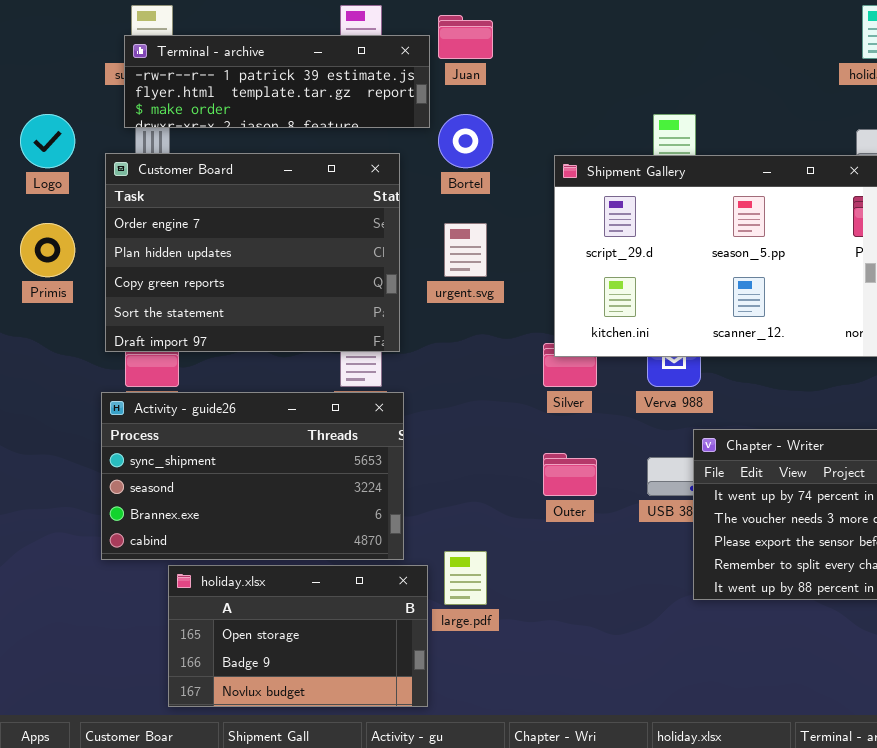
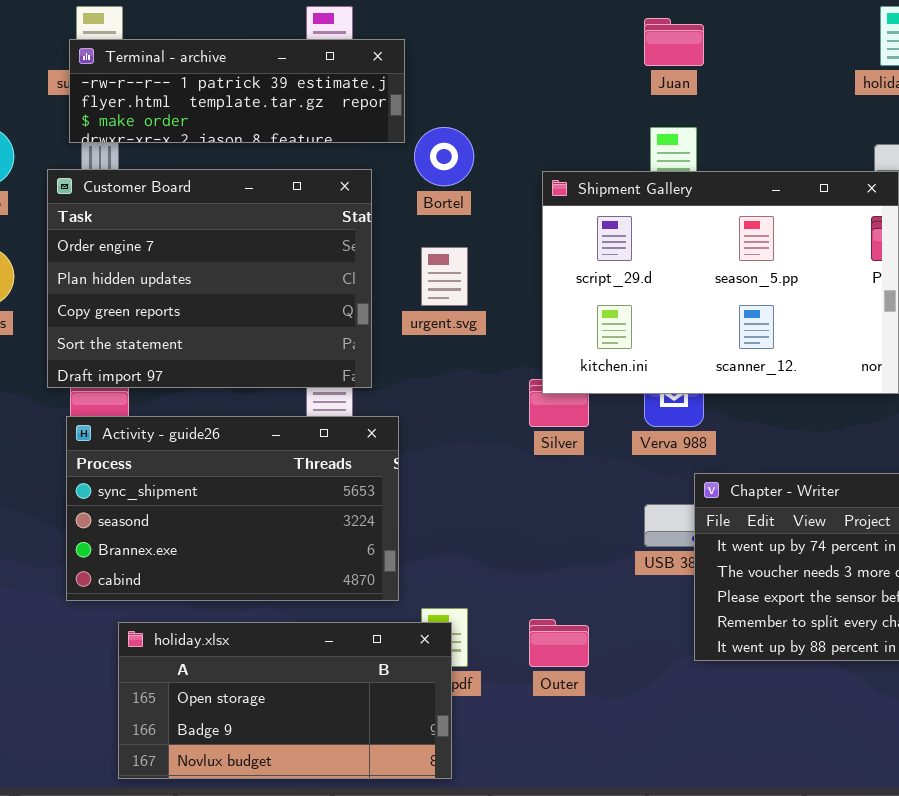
Juan: [438,15,493,59] -> [644,18,704,66], moved
Activity - guide26: [101,392,404,560] -> [66,416,399,601], moved
Outer: [543,453,597,496] -> [529,619,589,667], moved
holiday.xlsx: [168,565,428,707] -> [118,622,452,779], resized

